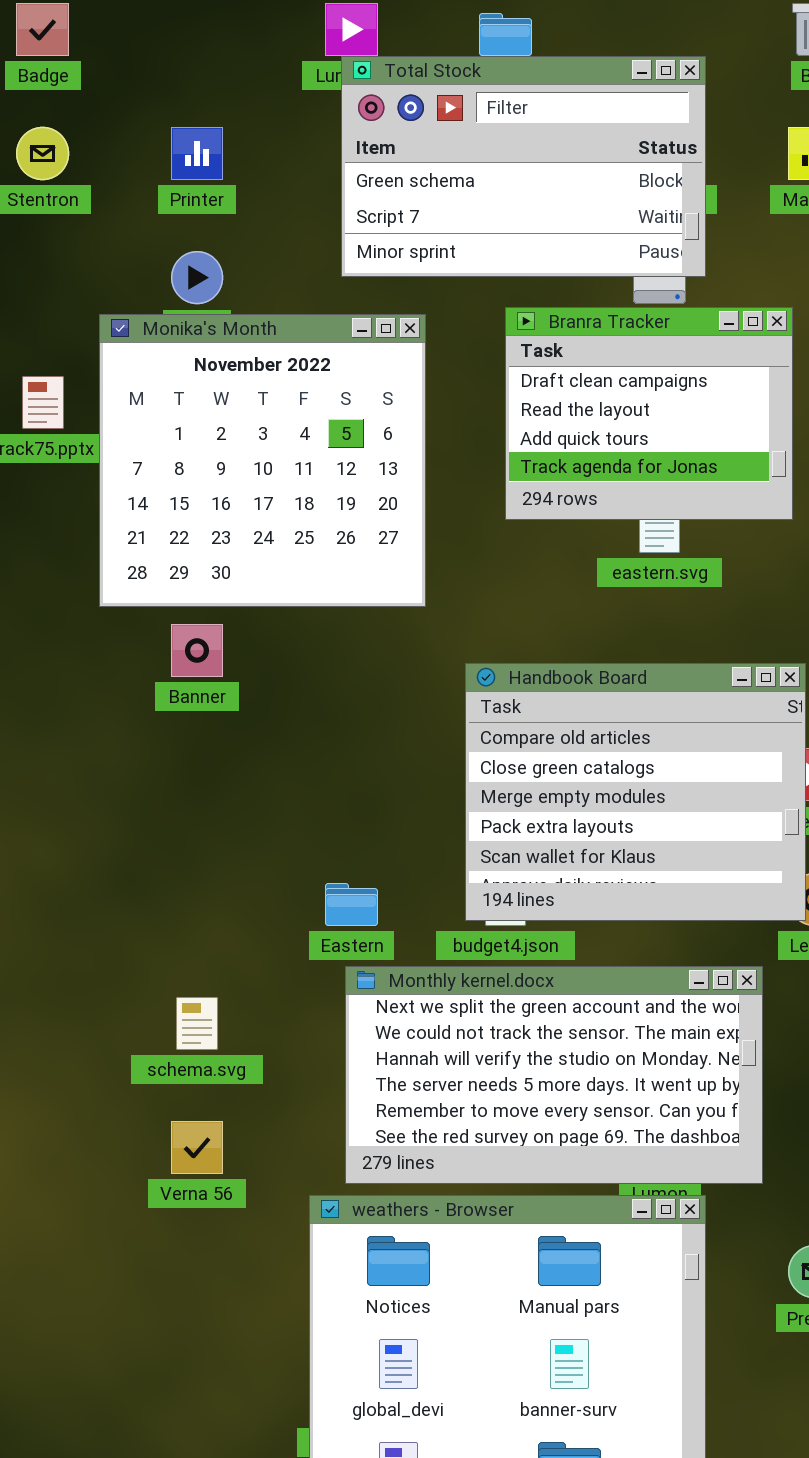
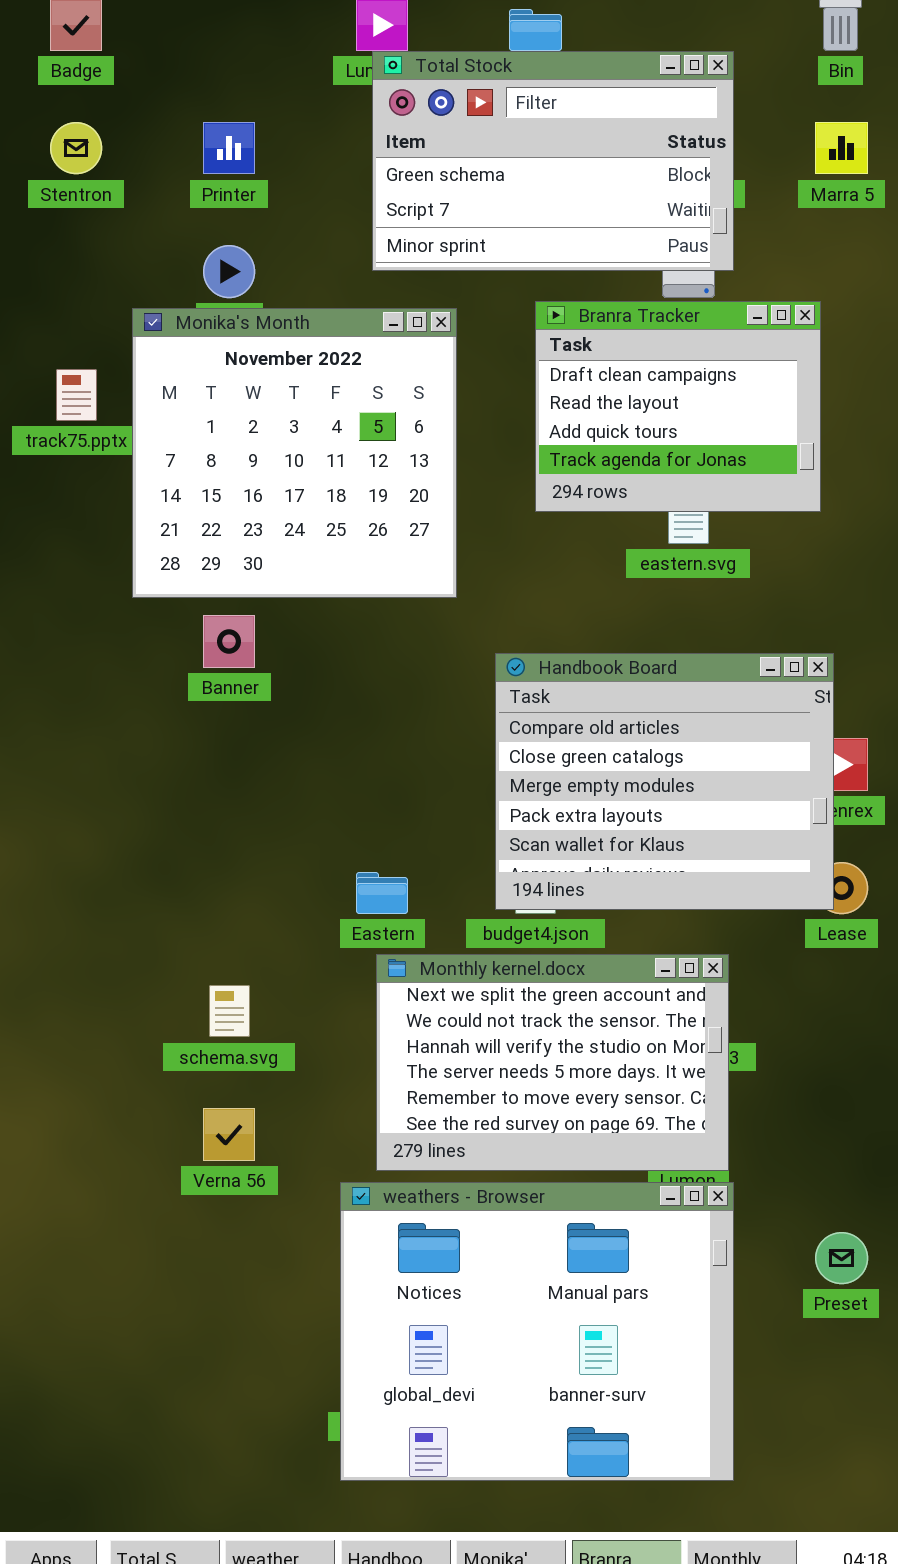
Monthly kernel.docx: [345,966,763,1184] -> [376,954,729,1171], resized

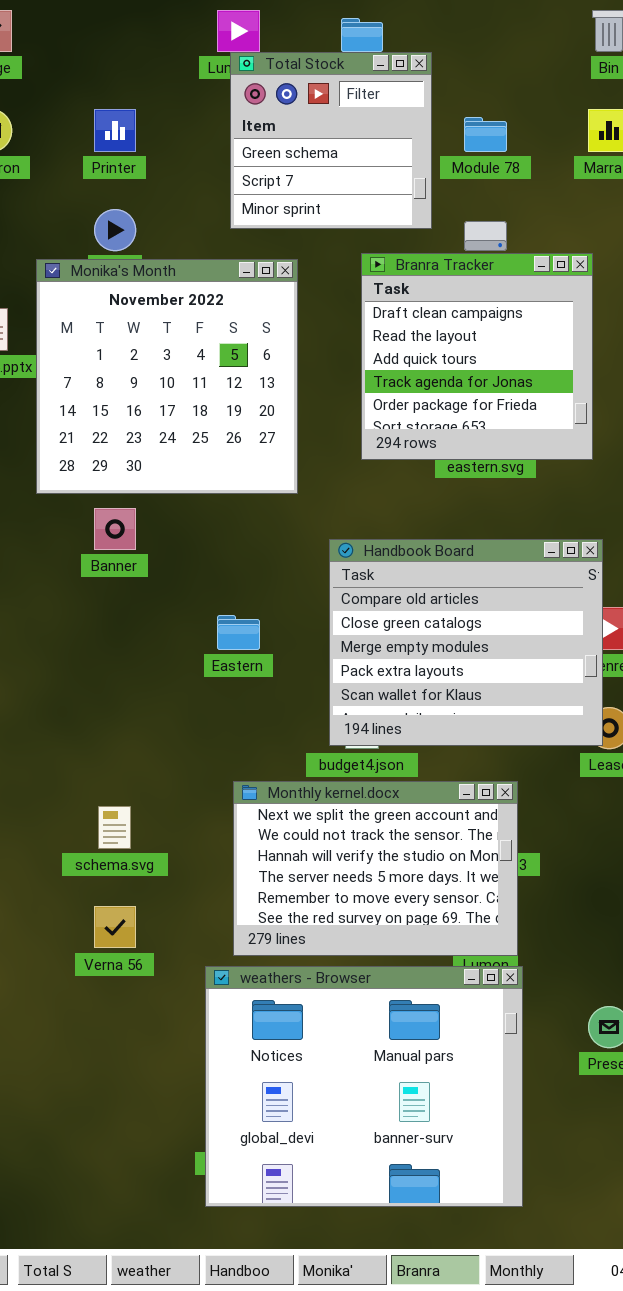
Total Stock: [372,51,734,271] -> [230,52,432,229], resized
Branra Tracker: [535,301,821,512] -> [361,253,593,460], resized
Eastern: [356,872,408,914] -> [217,615,260,650], moved

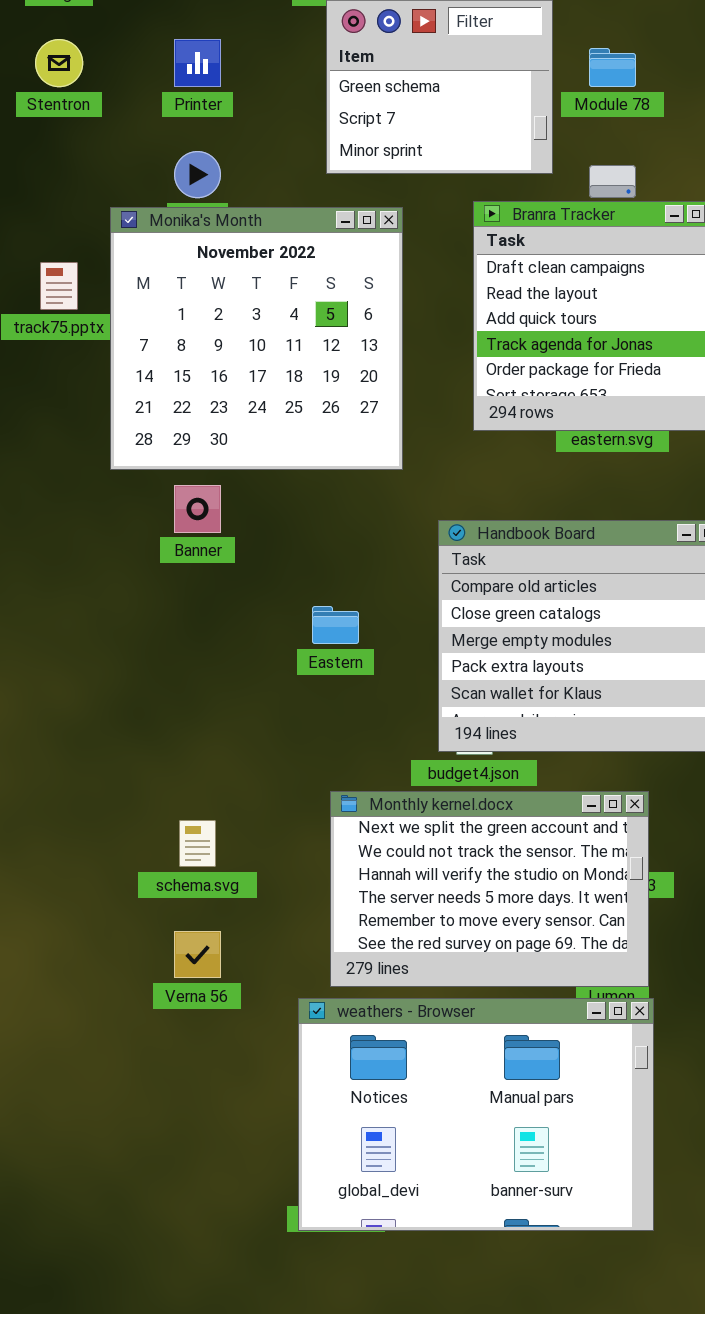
weathers - Browser: [205,966,523,1207] -> [298,998,654,1231], resized

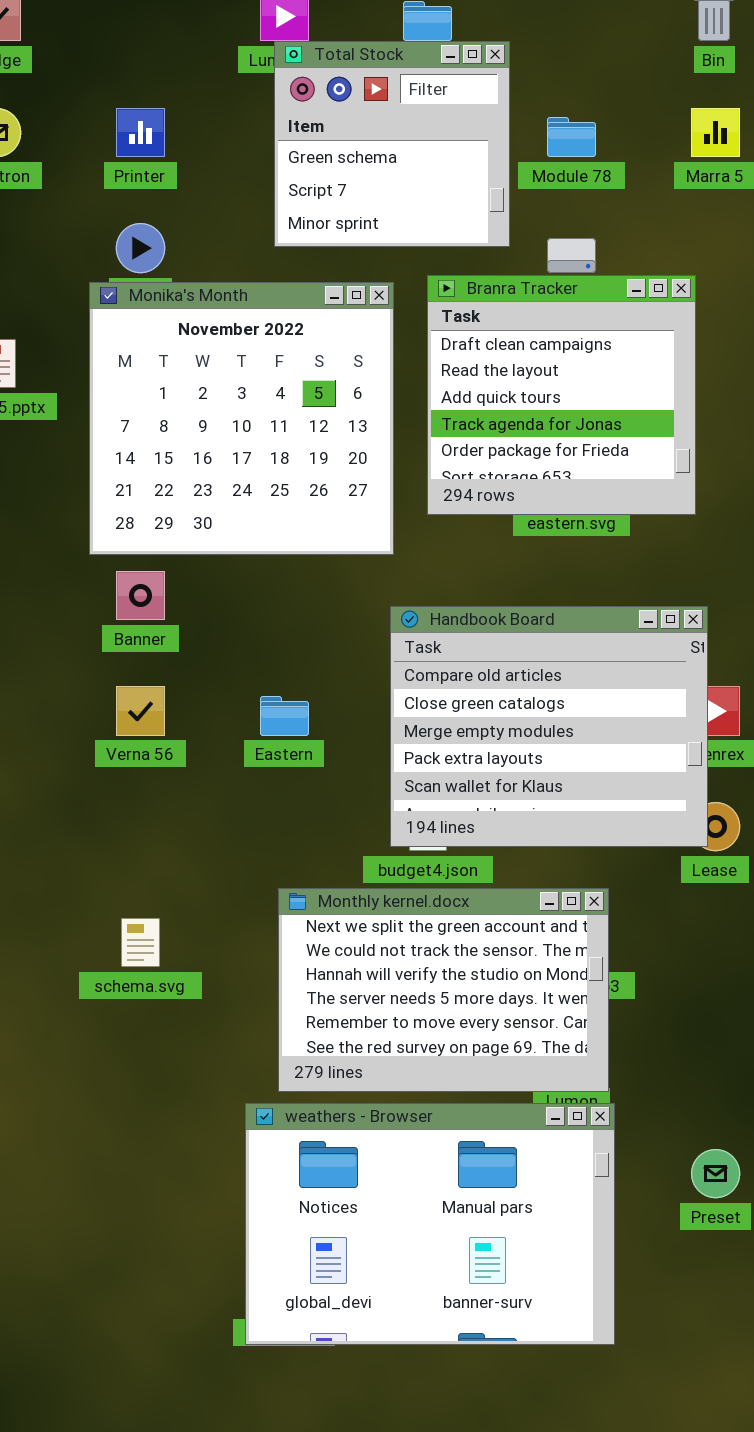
Monika's Month: [110,207,403,470] -> [89,282,394,555], moved
Verna 56: [174,931,221,978] -> [116,686,165,736], moved

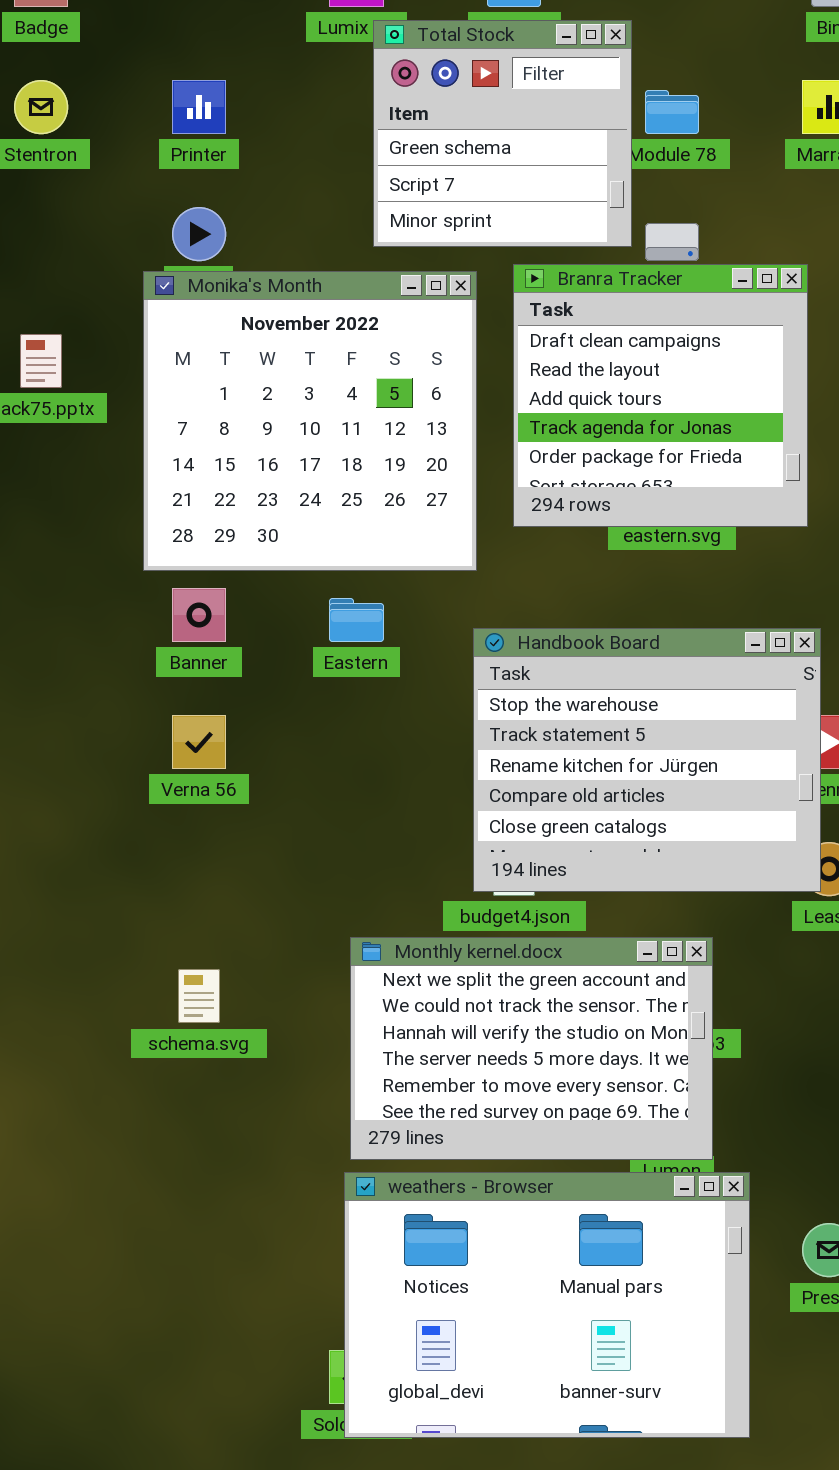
Total Stock: [274,41,510,247] -> [373,20,632,247], moved
Handbook Board: [390,606,708,847] -> [473,628,821,892], scrolled up 3 rows
Eastern: [260,696,309,736] -> [329,598,384,642], moved
weathers - Browser: [245,1103,615,1345] -> [344,1172,750,1438], moved

